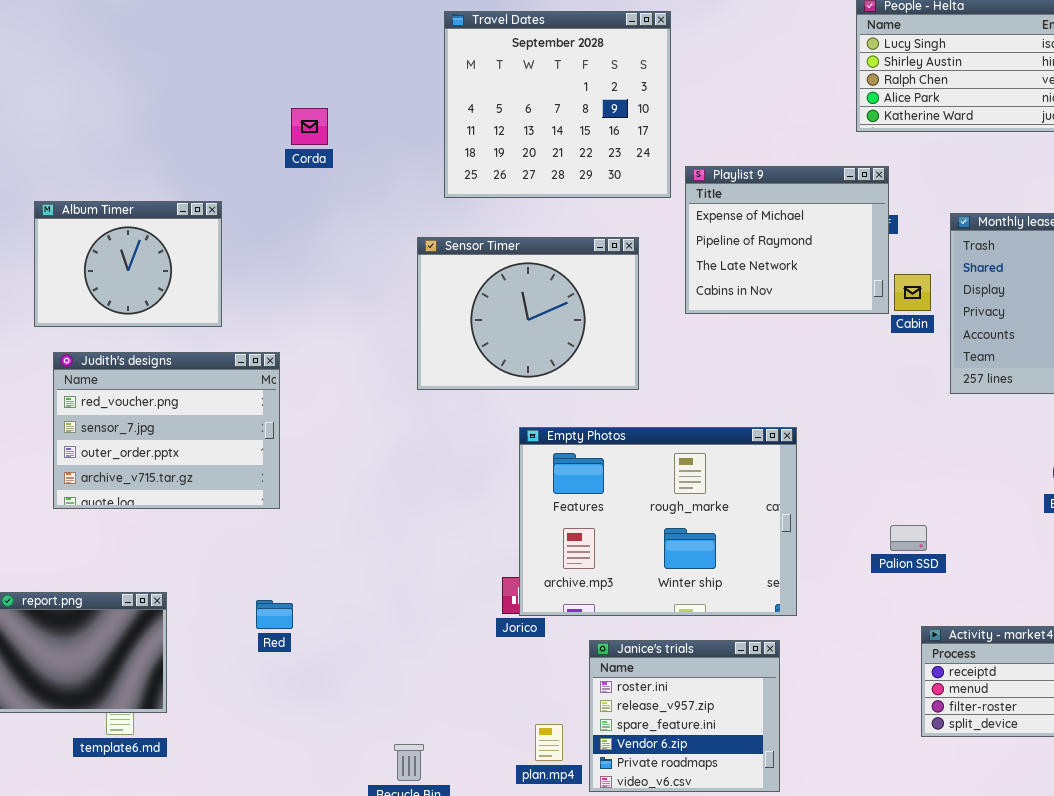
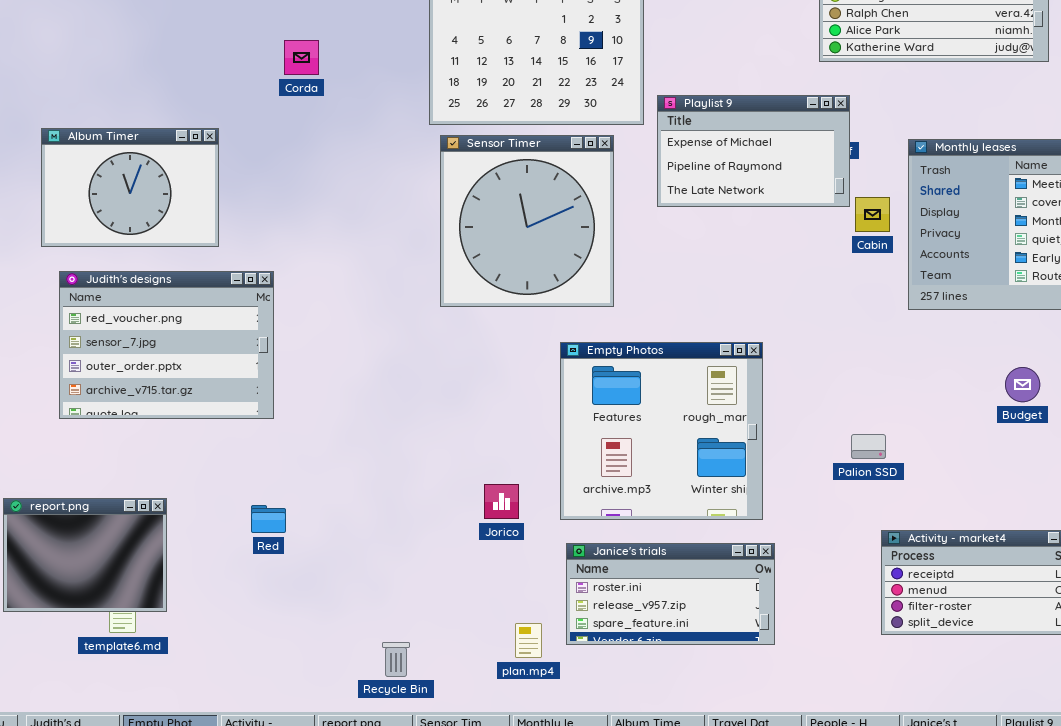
Playlist 9: [685,166,889,314] -> [657,95,850,207], resized
Sensor Timer: [417,237,639,390] -> [440,135,614,307], resized
Empty Photos: [519,427,797,616] -> [560,342,763,520], resized
Janice's trials: [589,640,780,792] -> [566,543,775,645], resized

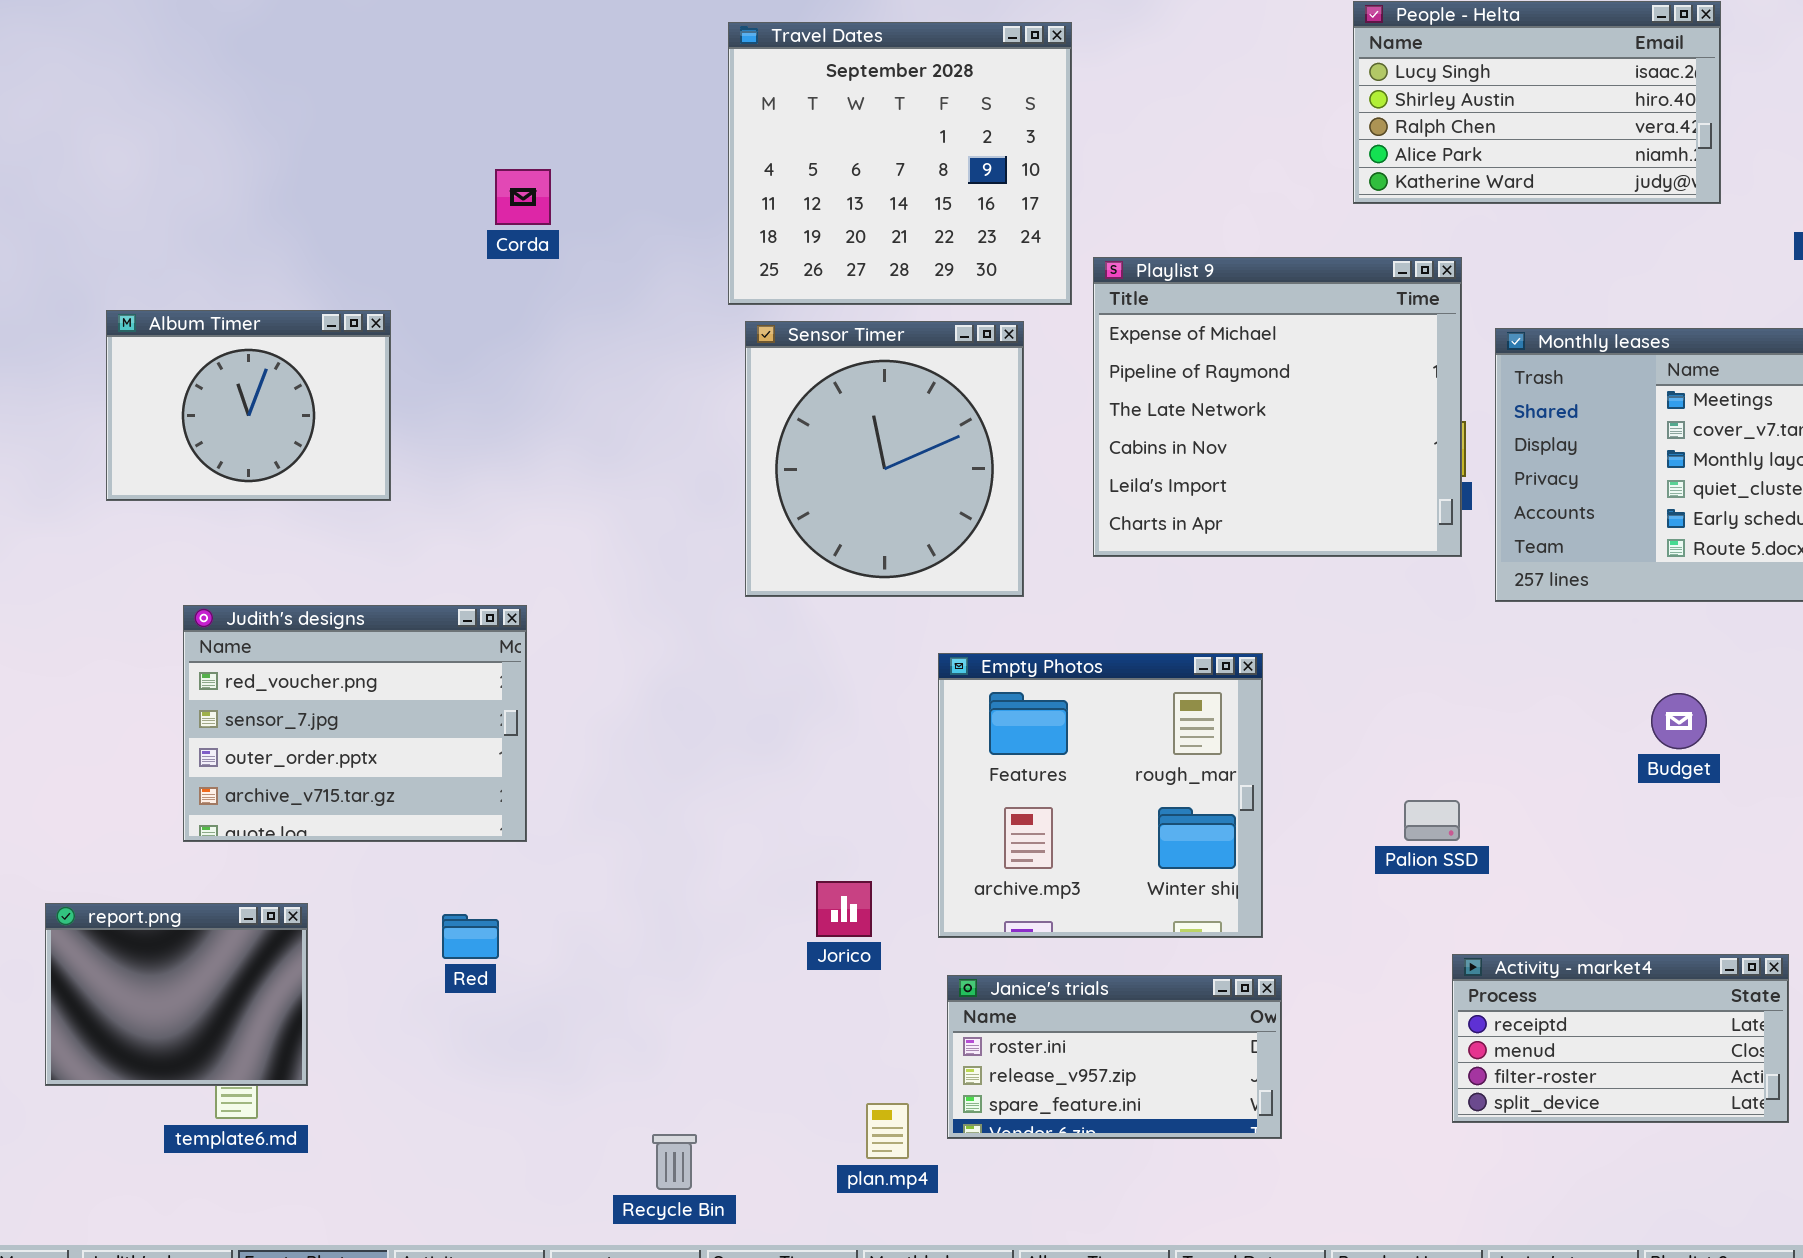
Playlist 9: [657,95,850,207] -> [1093,257,1462,557], resized
Judith's designs: [59,271,274,419] -> [183,605,527,842], moved

